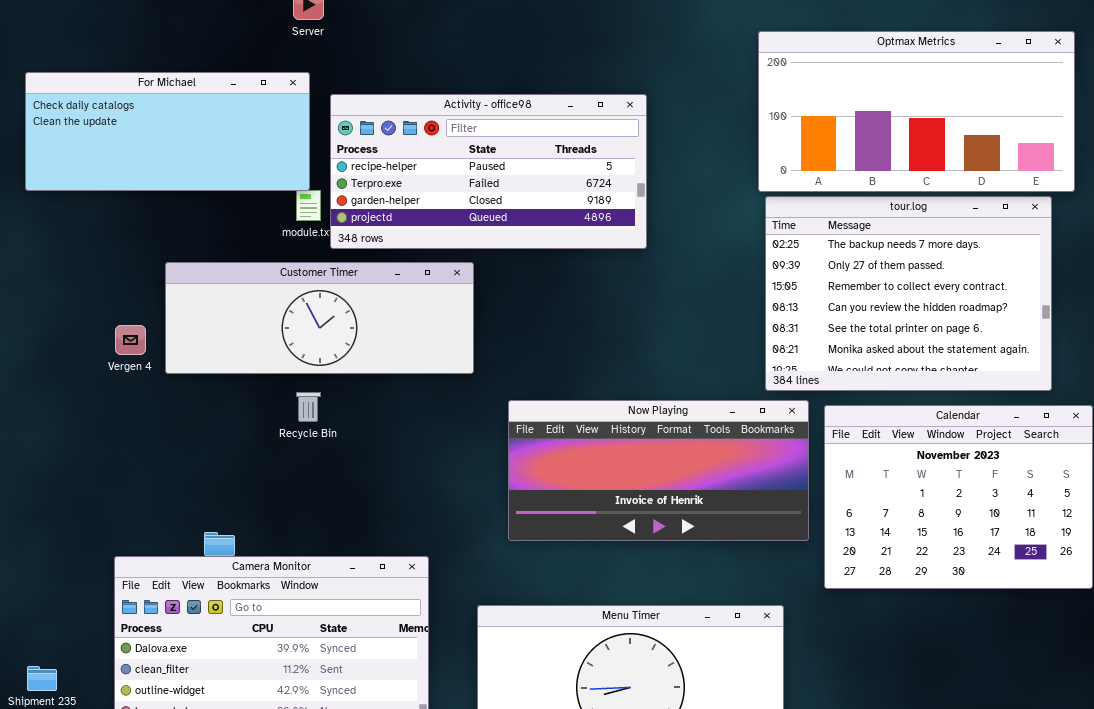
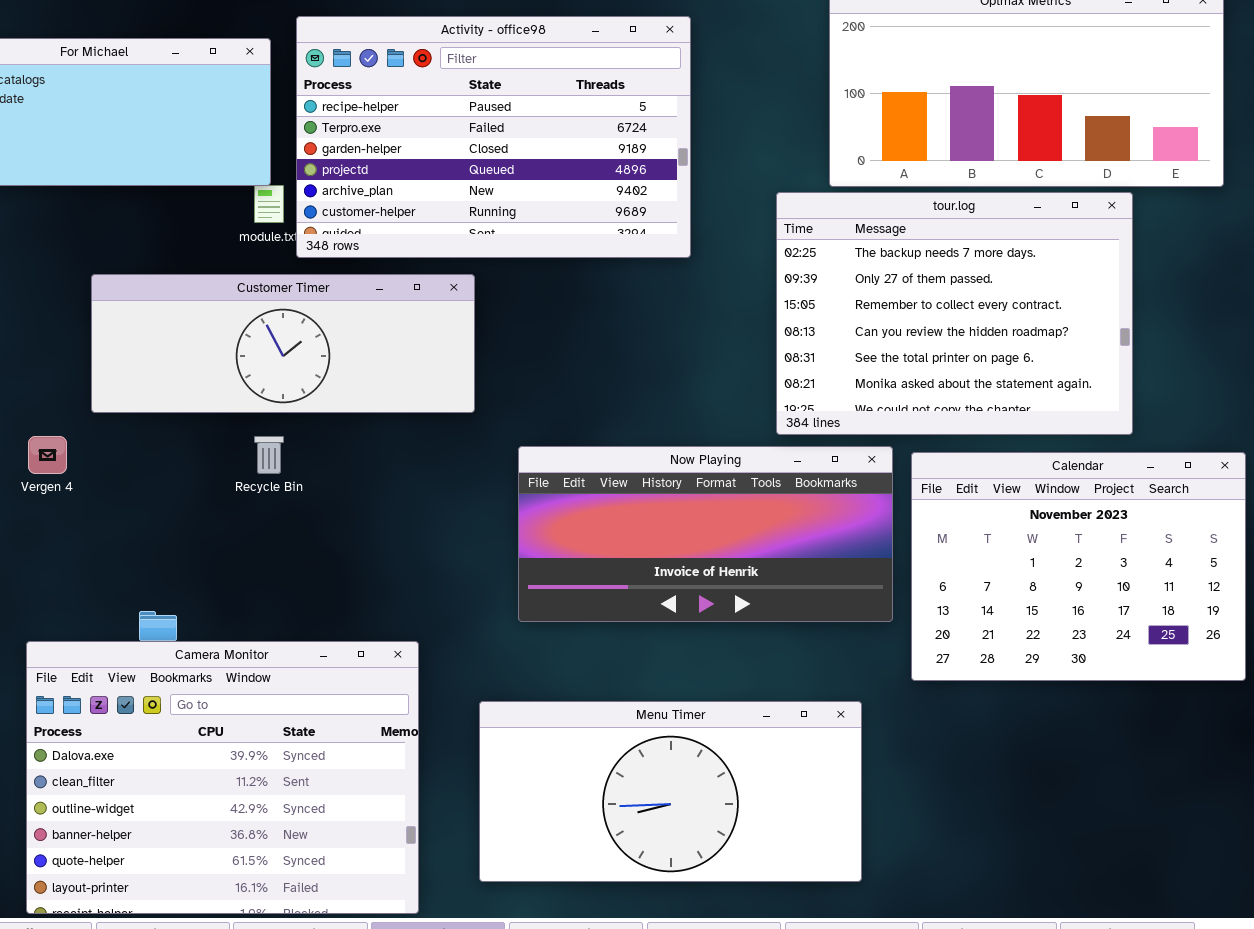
Activity - office98: [330,94,647,249] -> [296,16,691,258], resized
tour.log: [765,196,1052,391] -> [776,192,1133,435], moved
Vergen 4: [115,325,146,355] -> [28,436,67,474], moved

